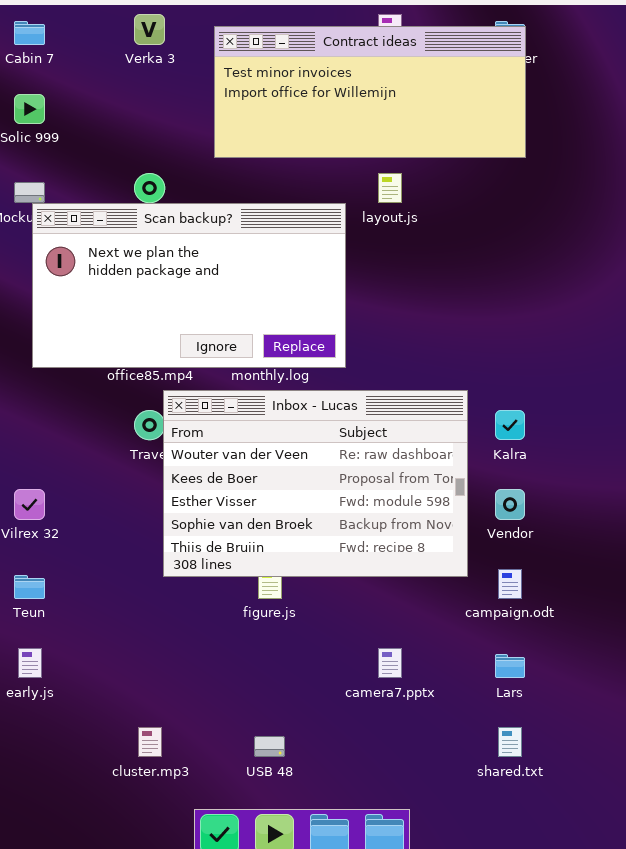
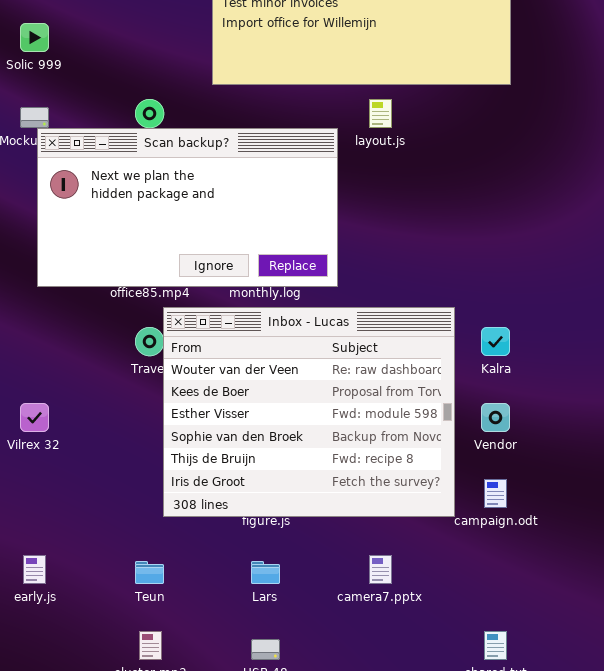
Inbox - Lucas: [163,390,468,577] -> [163,307,455,517], resized
Teun: [14,575,45,599] -> [135,561,164,584], moved
Lars: [495,654,525,678] -> [251,561,280,584], moved

